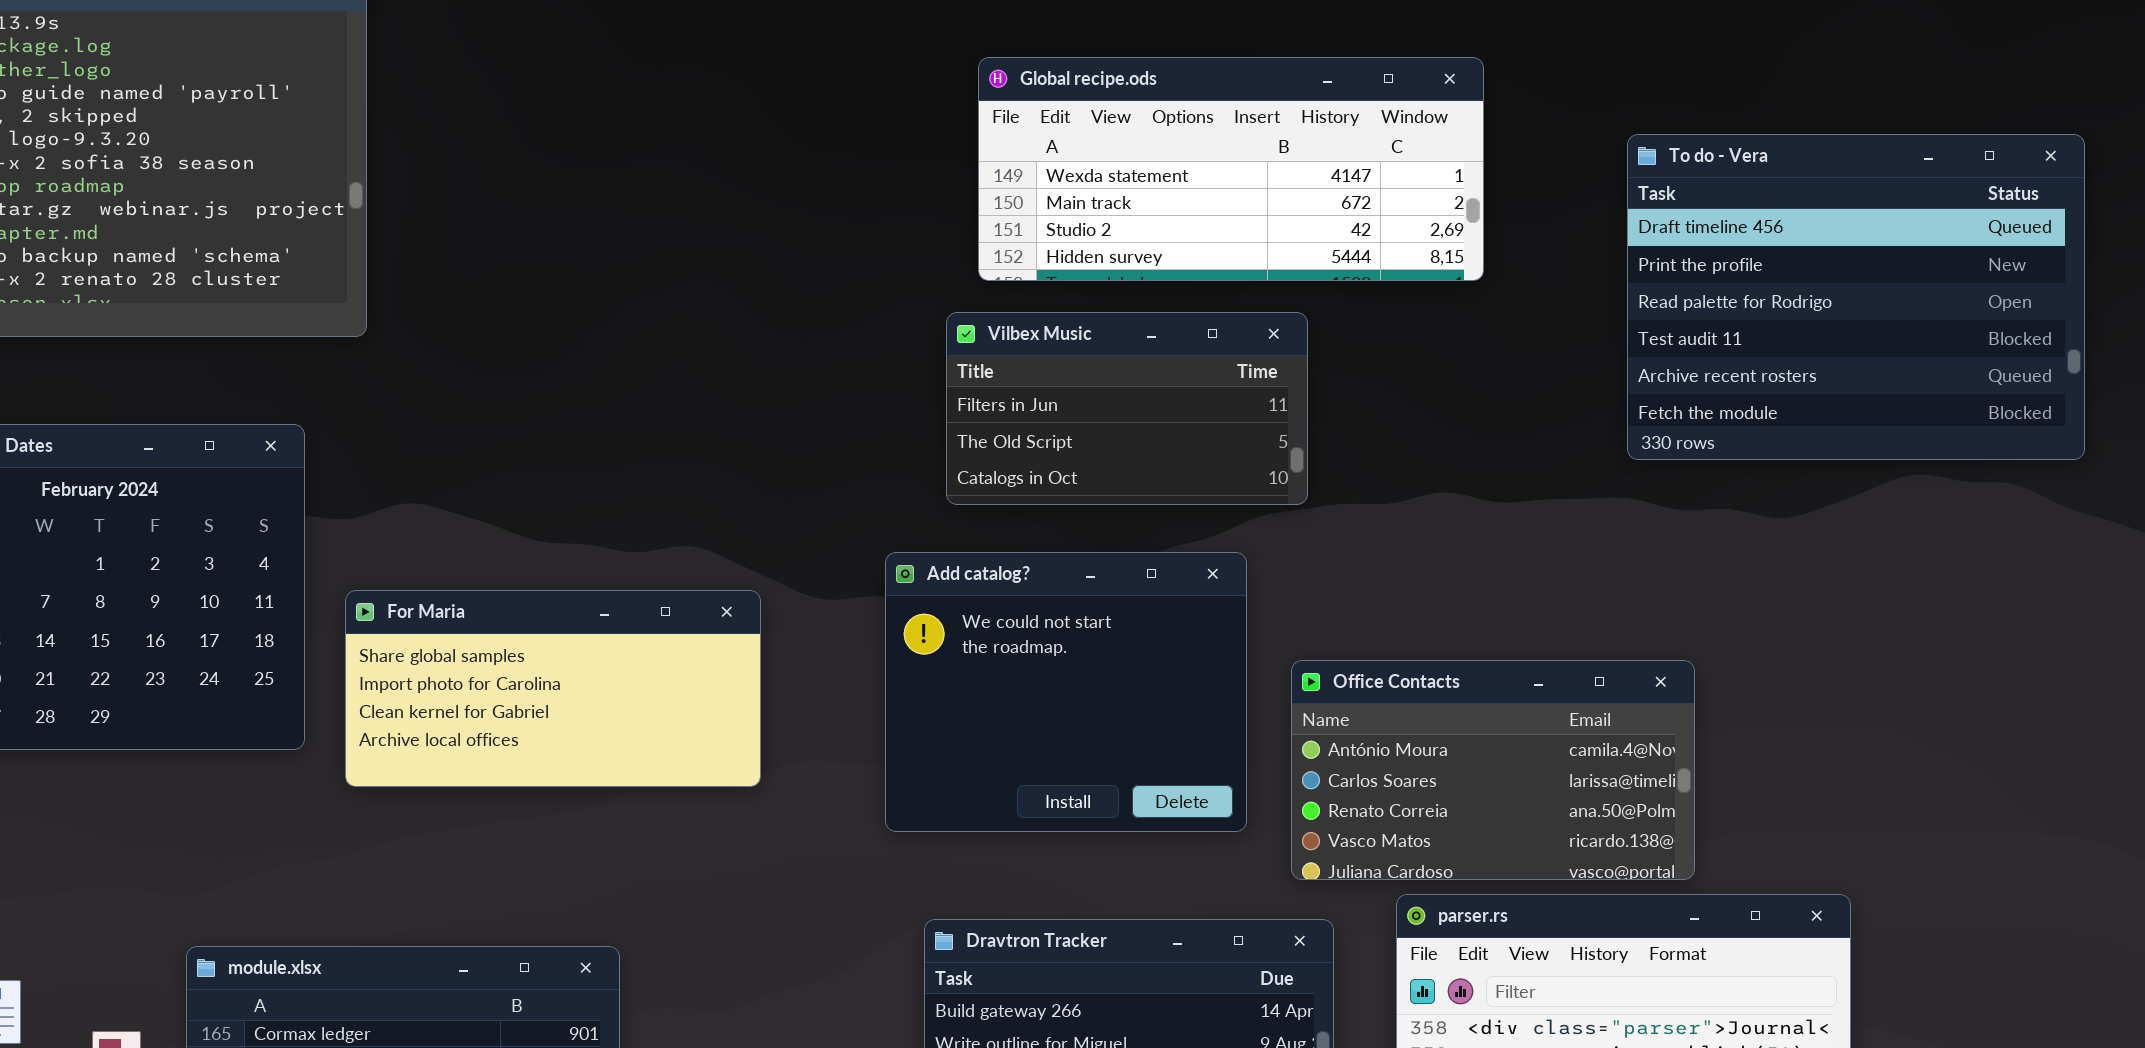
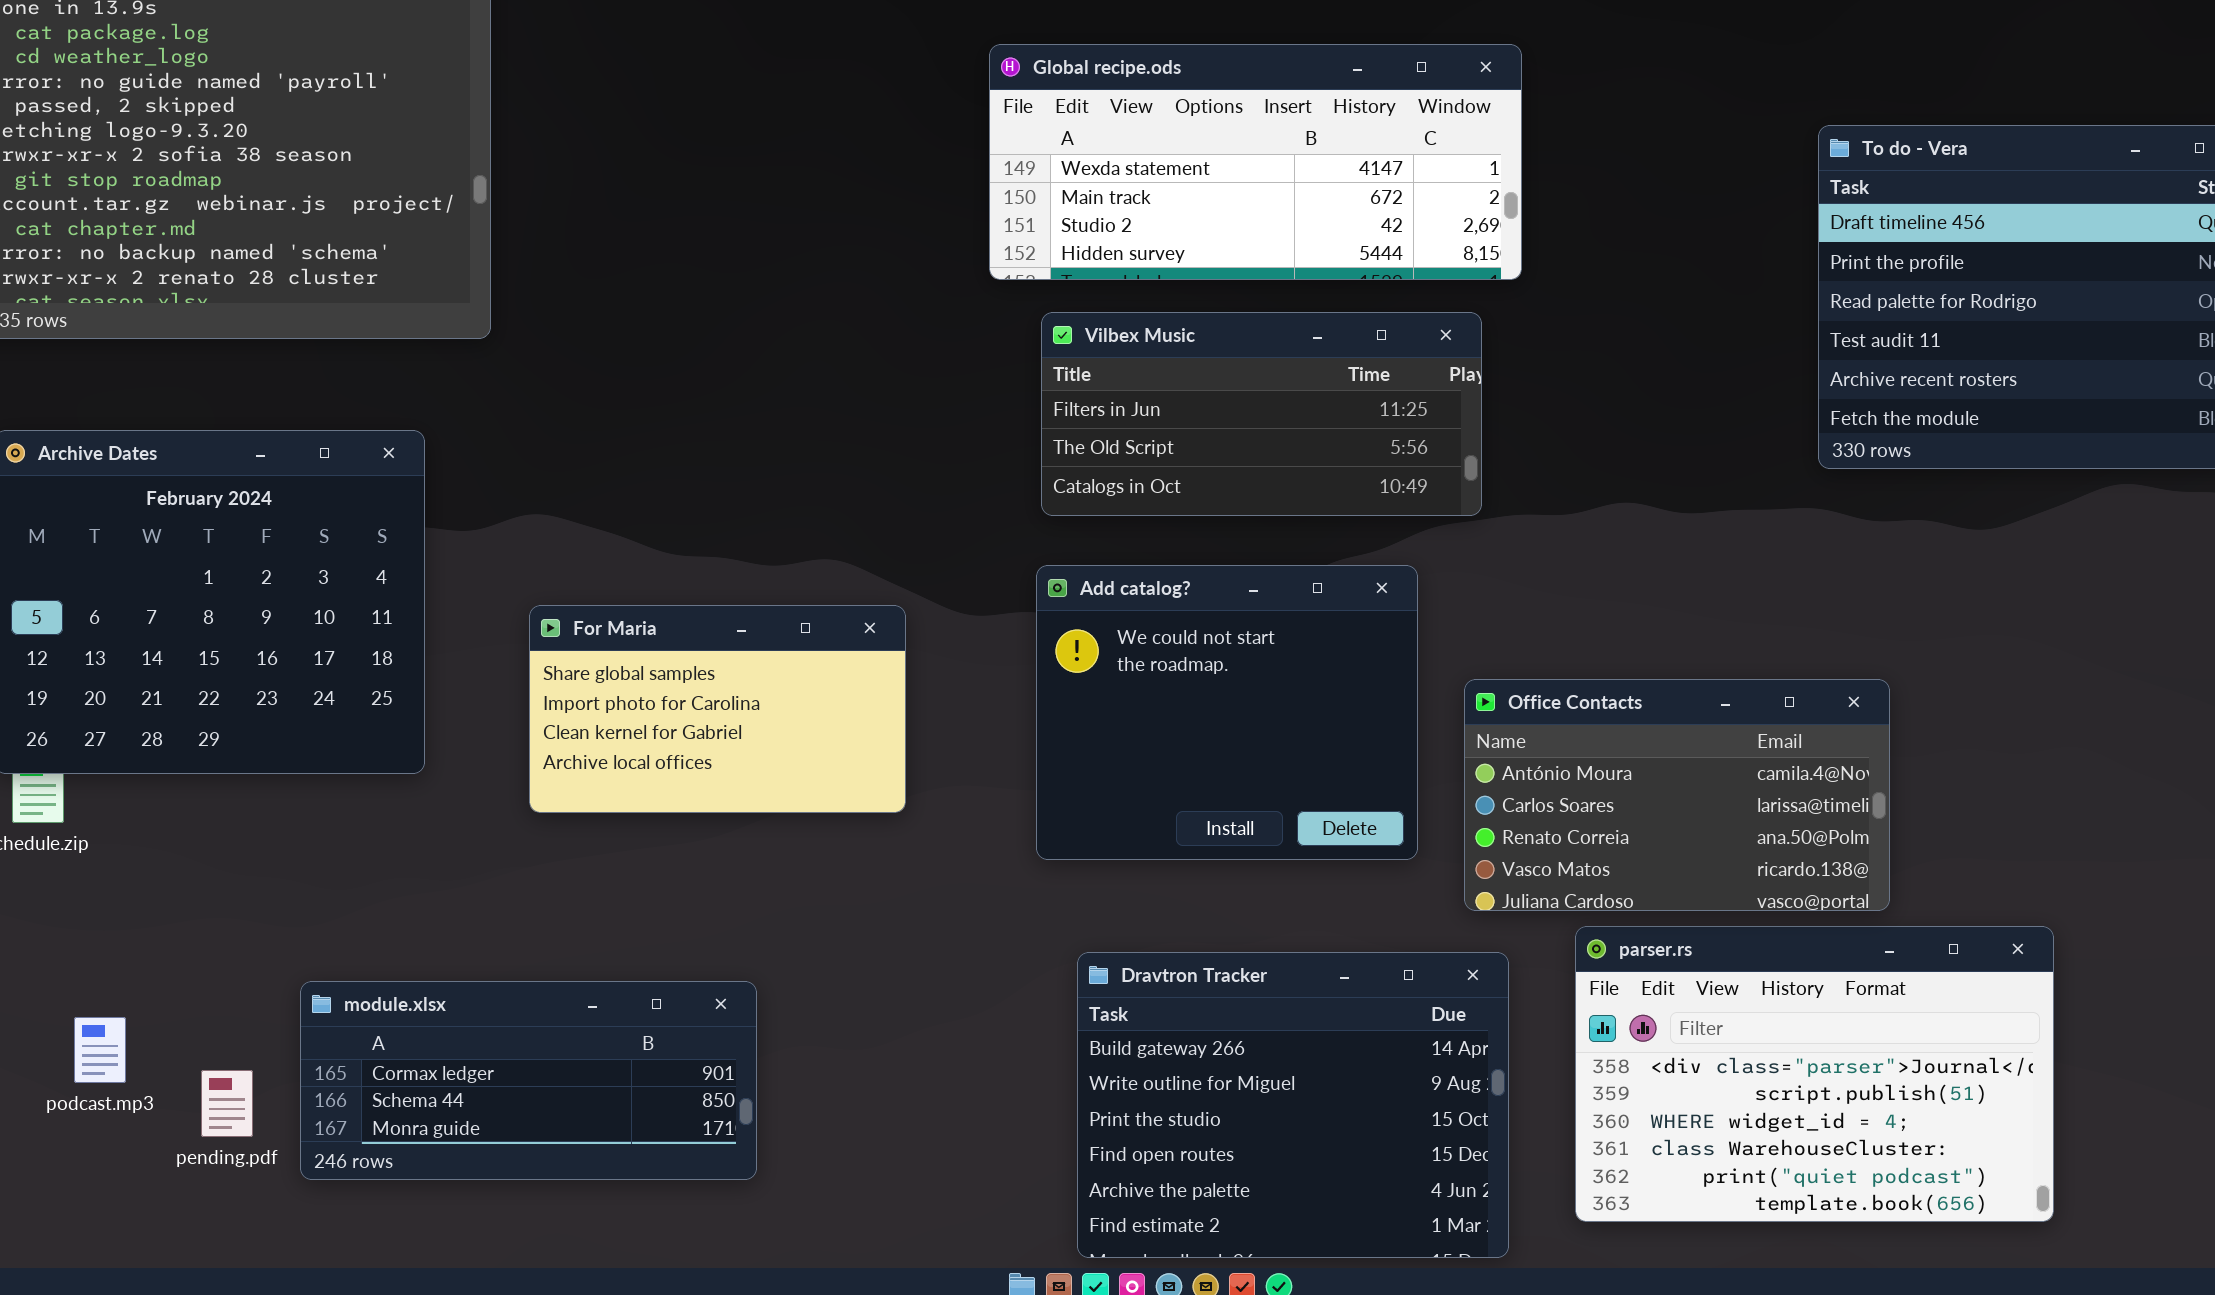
Global recipe.ods: [978,57,1484,281] -> [989,44,1522,280], moved
Vilbex Music: [946,312,1308,505] -> [1041,312,1482,516], resized
For Maria: [345,590,761,787] -> [529,605,906,813], resized

